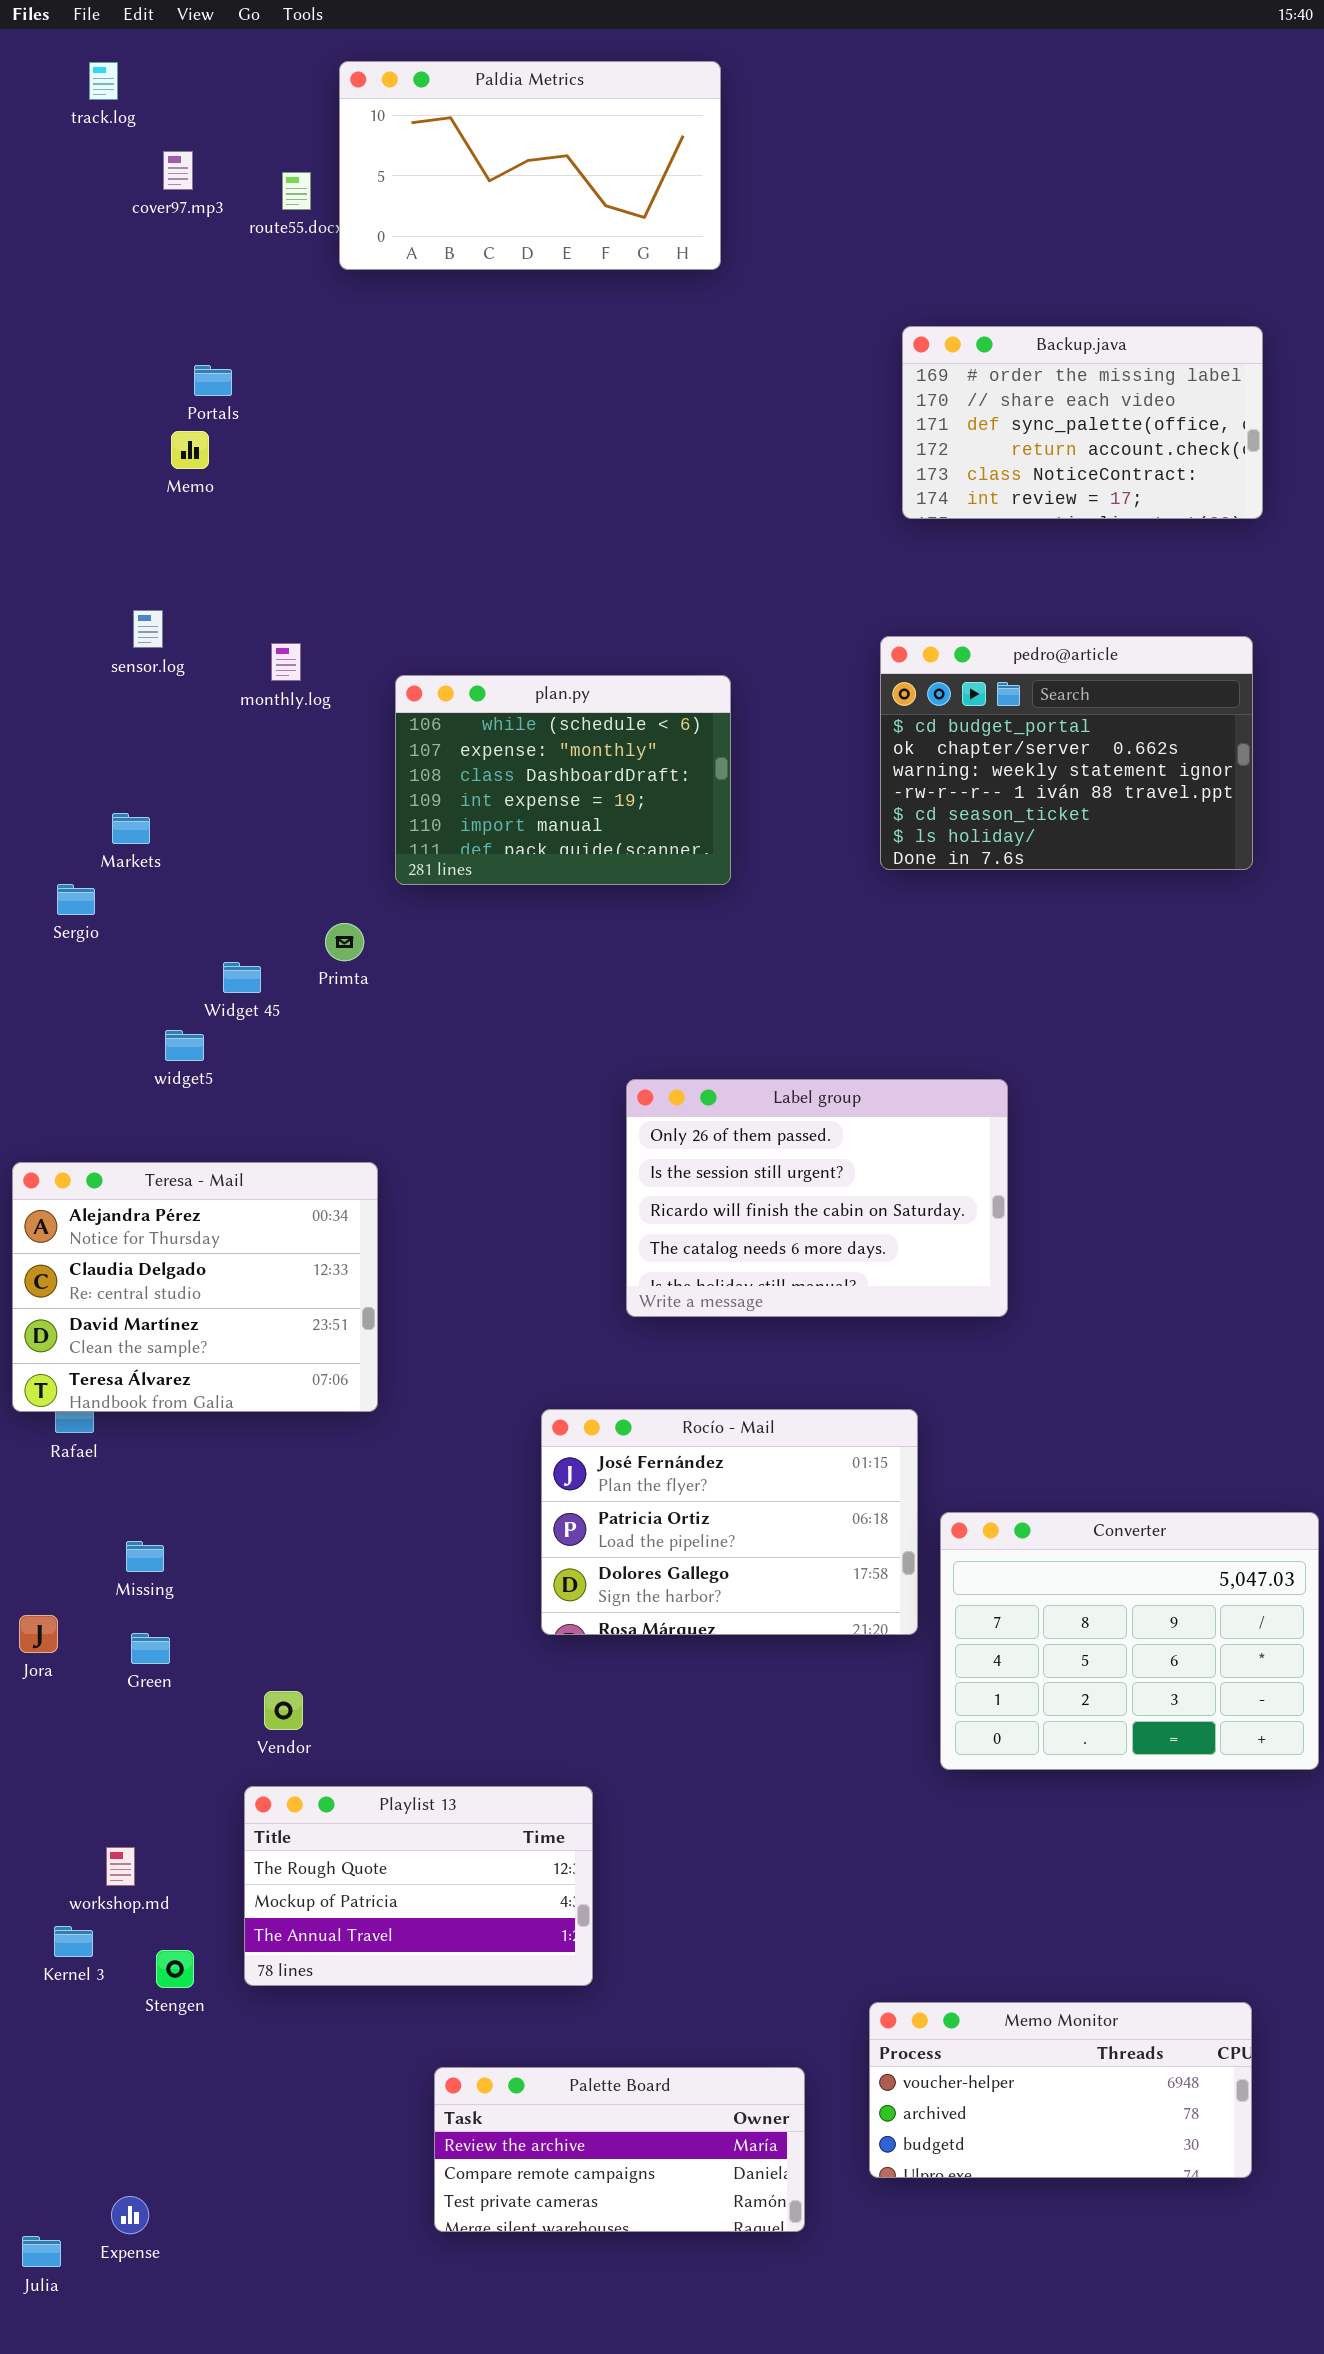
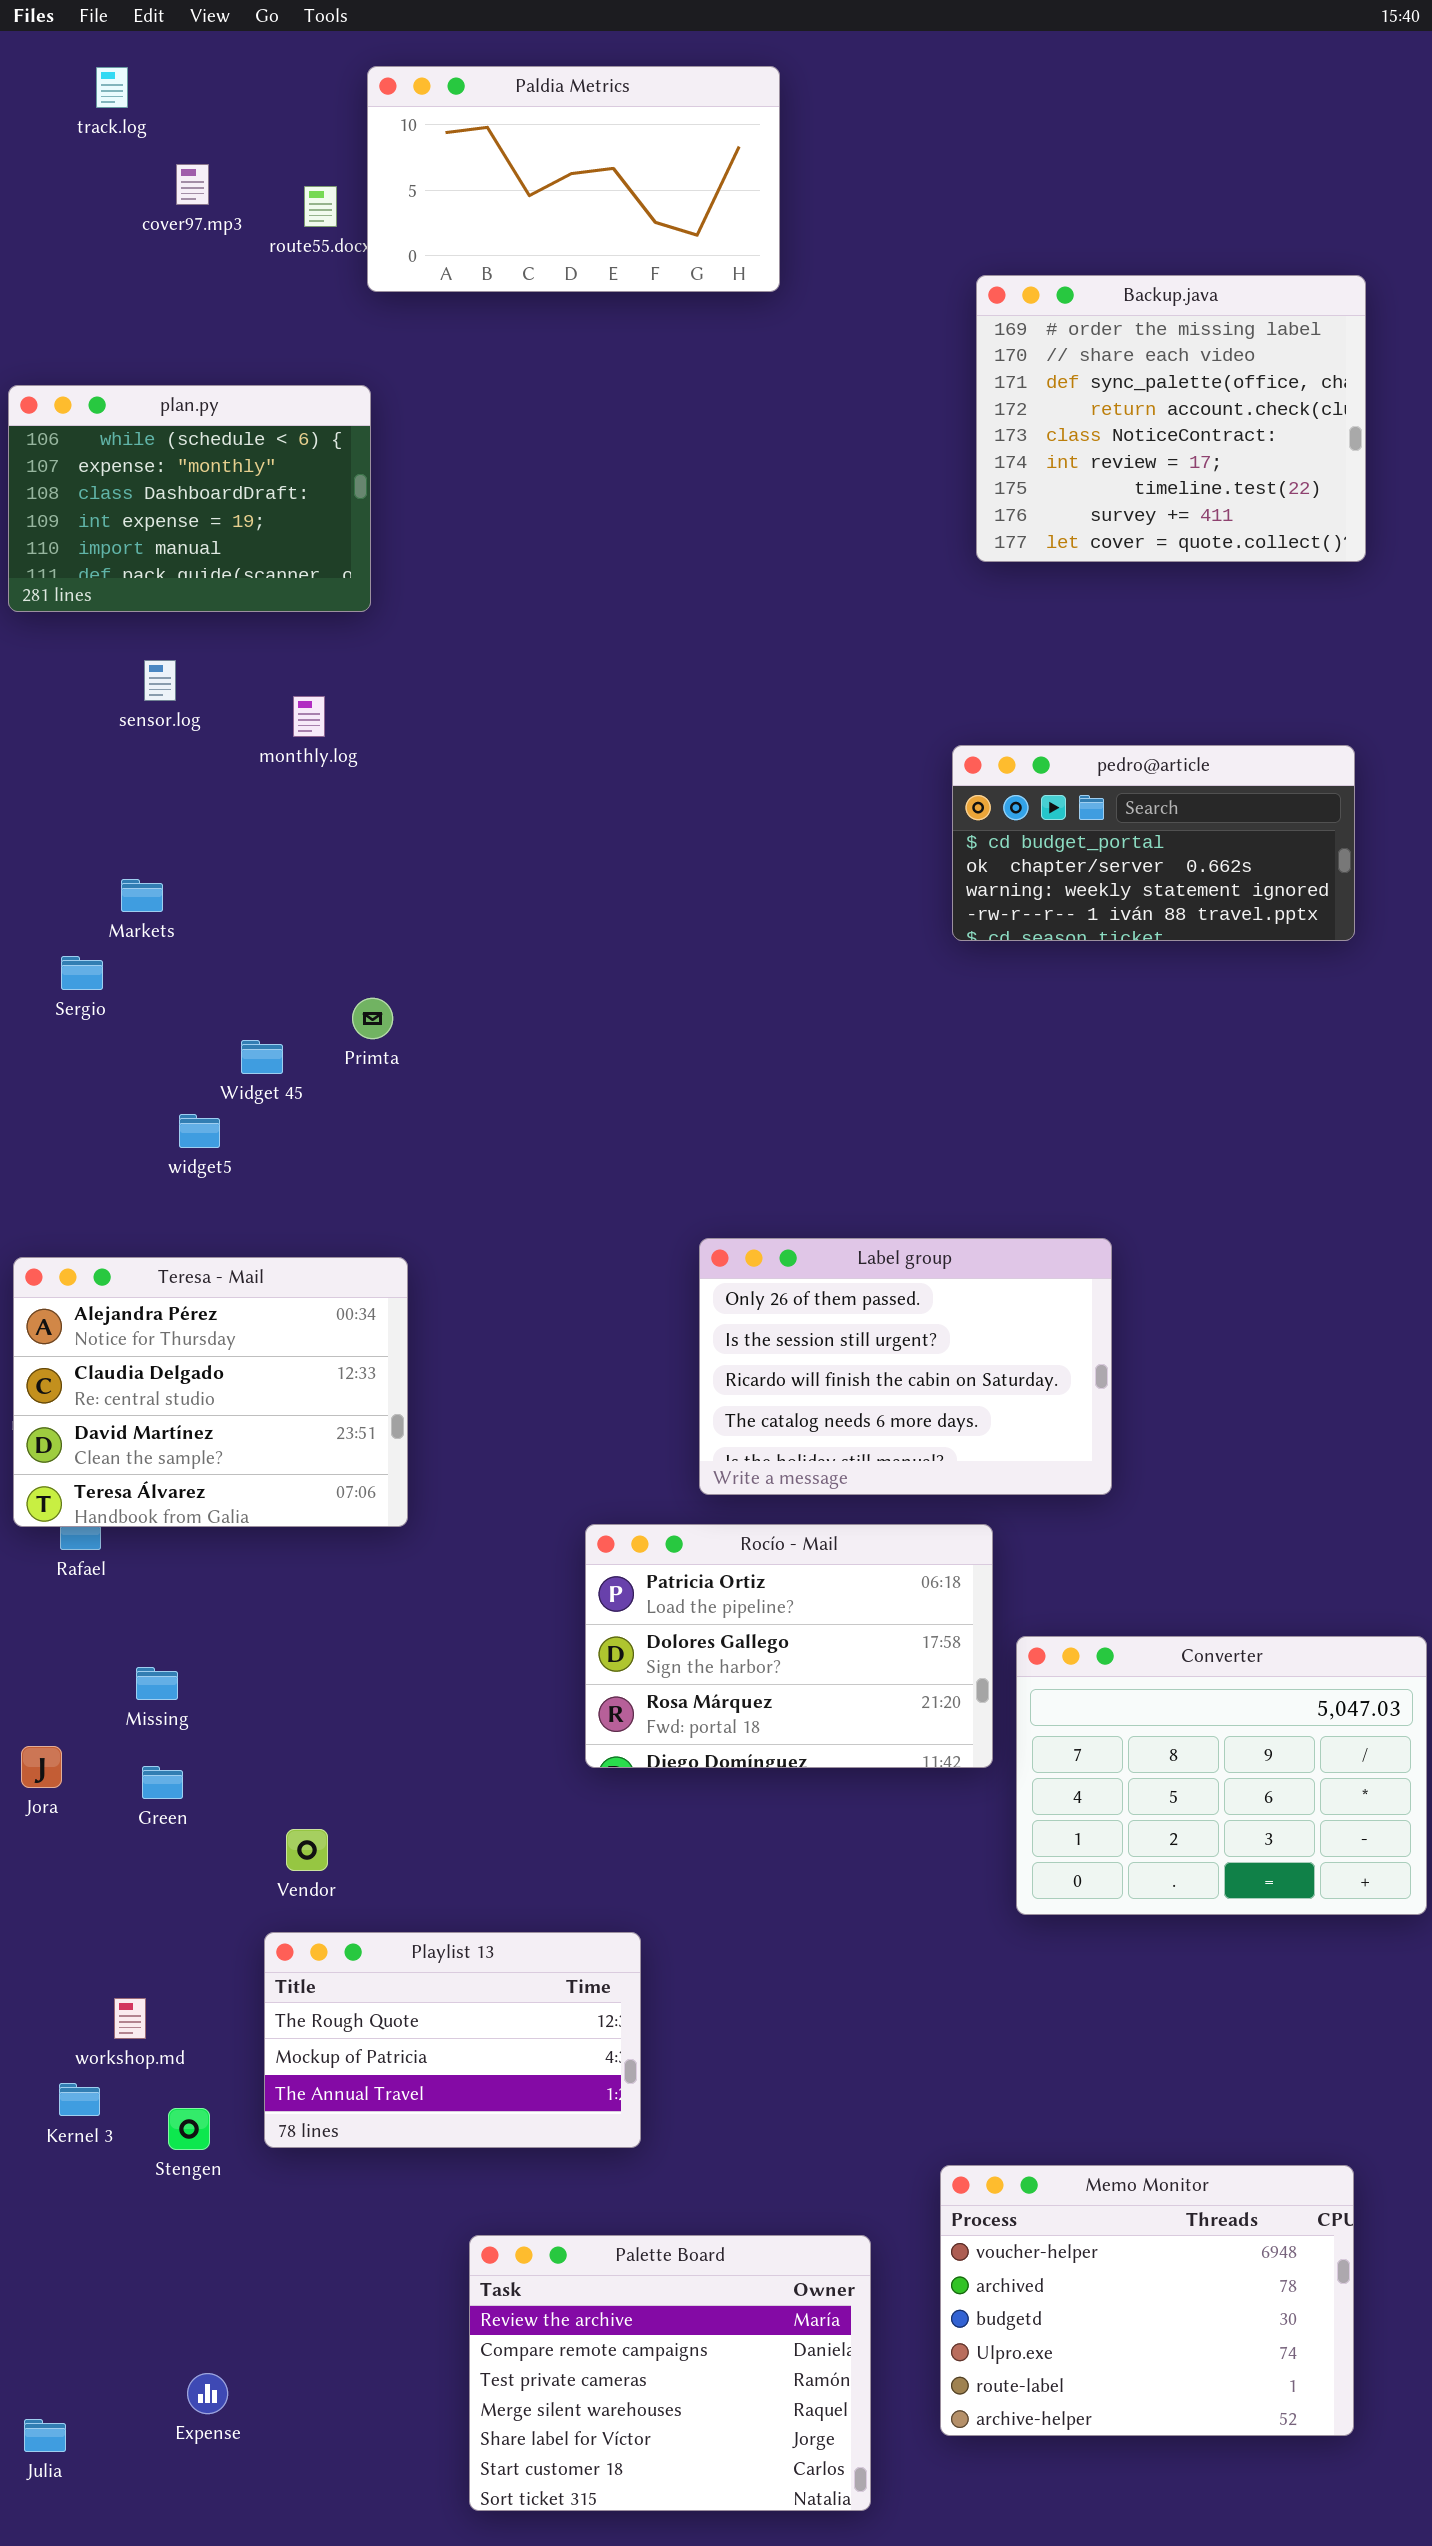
Backup.java: [902,326,1263,519] -> [976,275,1366,562], resized
pedro@article: [880,636,1253,870] -> [952,745,1355,941], resized
plan.py: [395,675,731,885] -> [8,385,371,612], moved
Label group: [626,1079,1008,1317] -> [699,1238,1112,1495], moved
Rocío - Mail: [541,1409,918,1635] -> [585,1524,993,1768], scrolled down 1 row
Memo Monitor: [869,2002,1252,2178] -> [940,2165,1354,2436], resized
Palette Board: [434,2067,805,2232] -> [469,2235,871,2511], resized
Expense: [111,2196,149,2234] -> [187,2373,228,2414], moved

